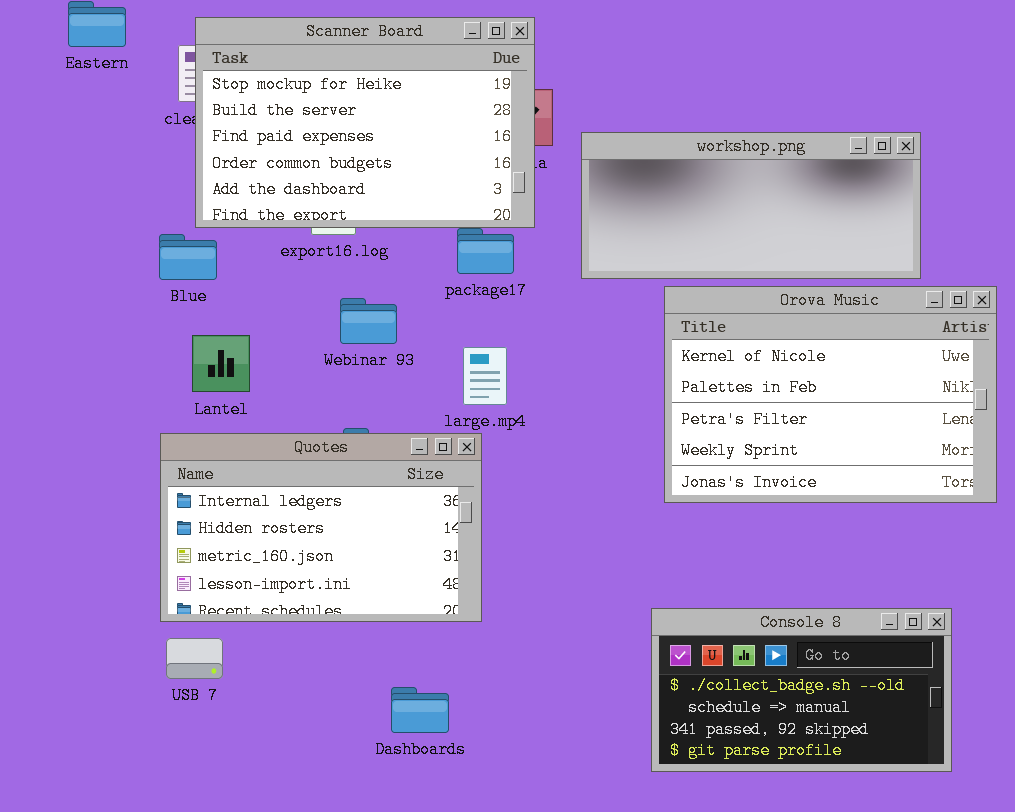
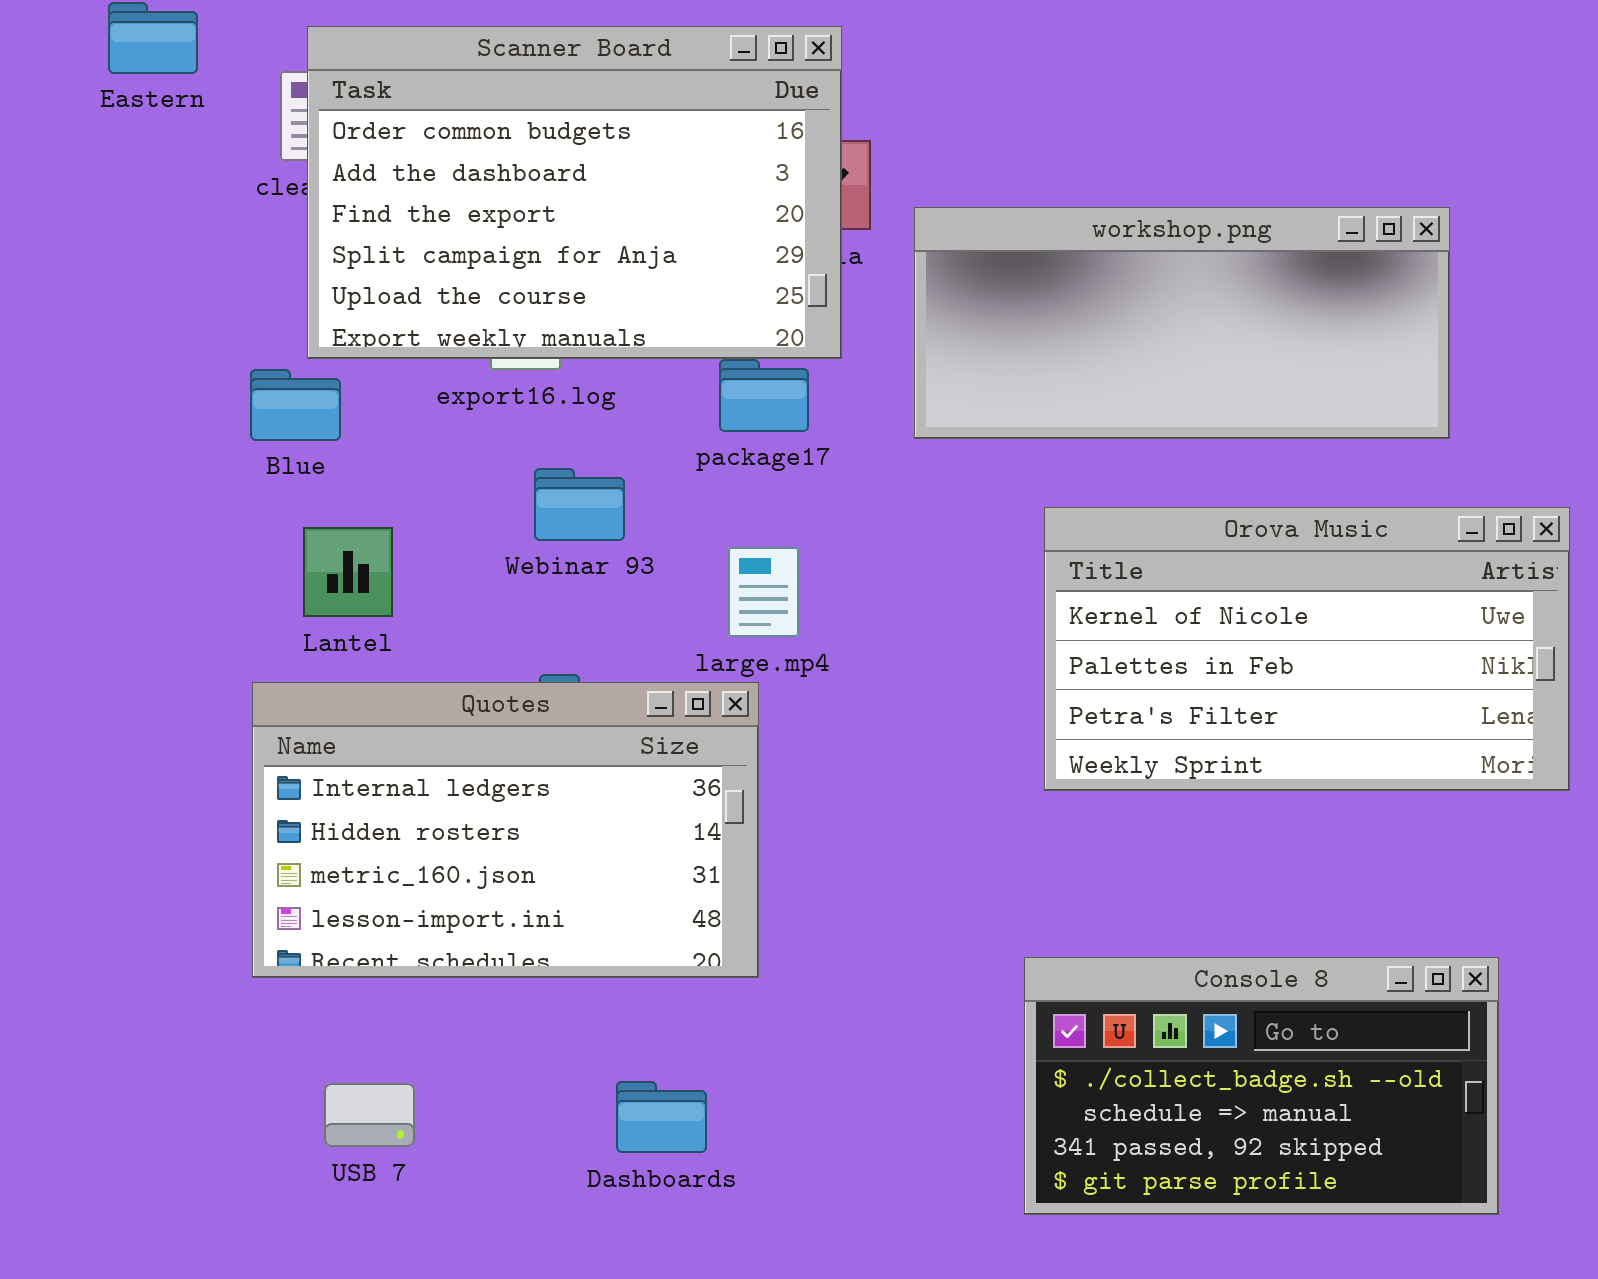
Scanner Board: [195,17,535,228] -> [307,26,842,359], scrolled down 3 rows
Orova Music: [664,286,997,503] -> [1044,507,1570,791], resized
USB 7: [166,638,223,679] -> [324,1083,415,1147], moved

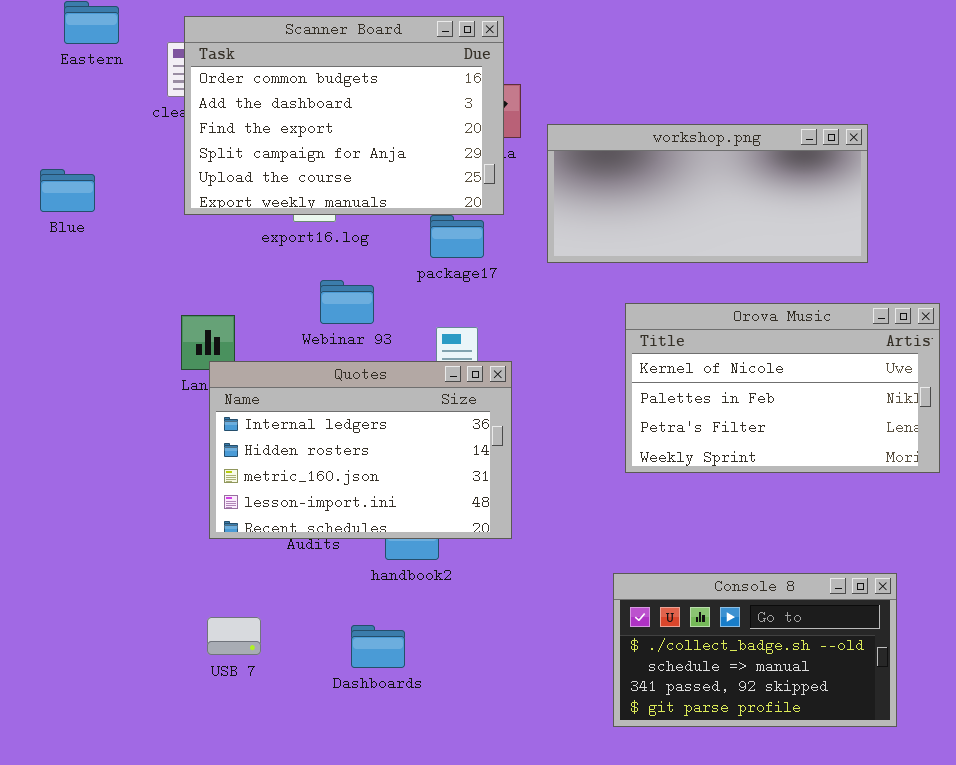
Blue: [250,369,341,441] -> [40,169,95,212], moved
Quotes: [252,682,759,978] -> [209,361,512,539], moved
Dashboards: [616,1081,707,1153] -> [351,625,405,668], moved
USB 7: [324,1083,415,1147] -> [207,617,261,655], moved

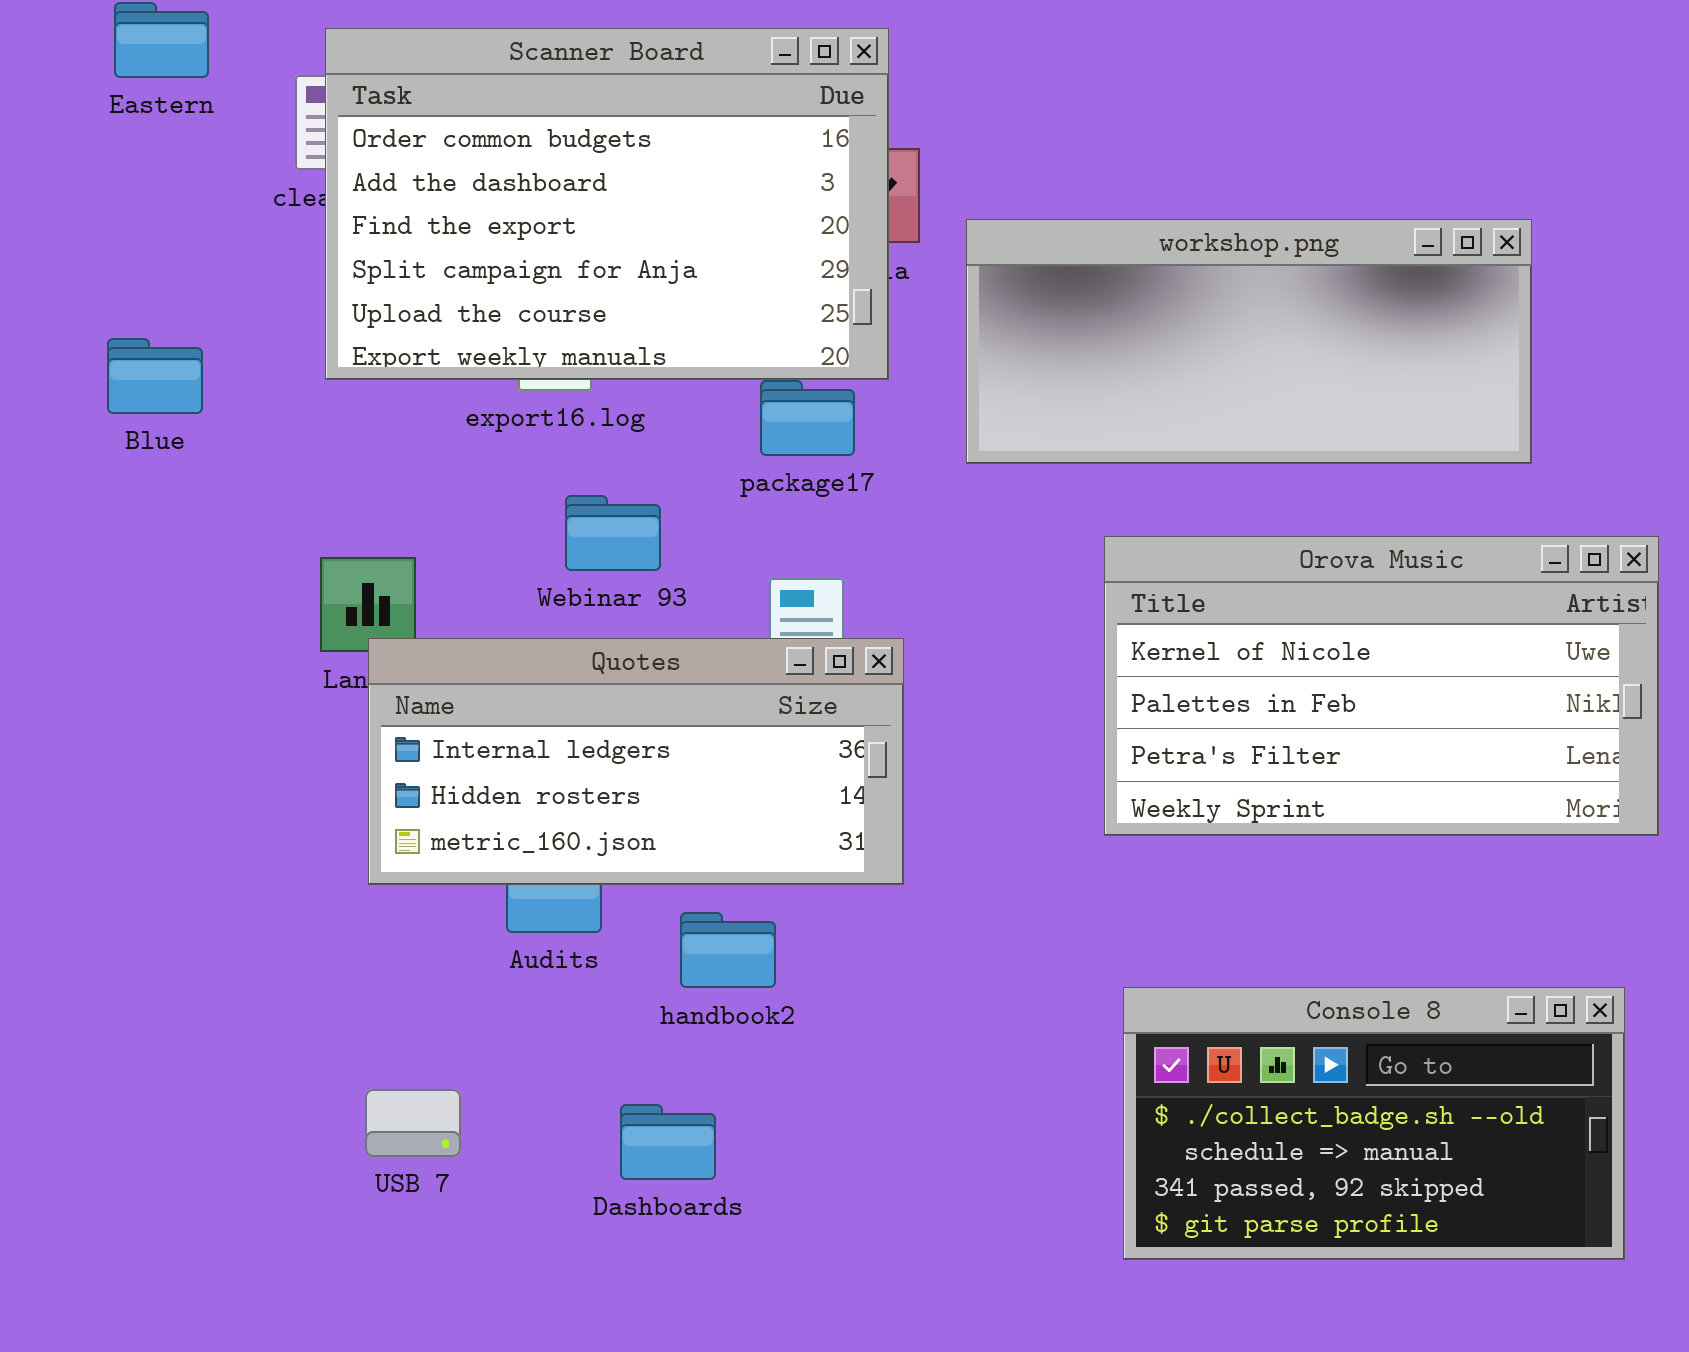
Blue: [40,169,95,212] -> [107,338,203,414], moved
Quotes: [209,361,512,539] -> [368,638,904,885], resized
Console 8: [613,573,897,727] -> [1123,987,1625,1260], moved

